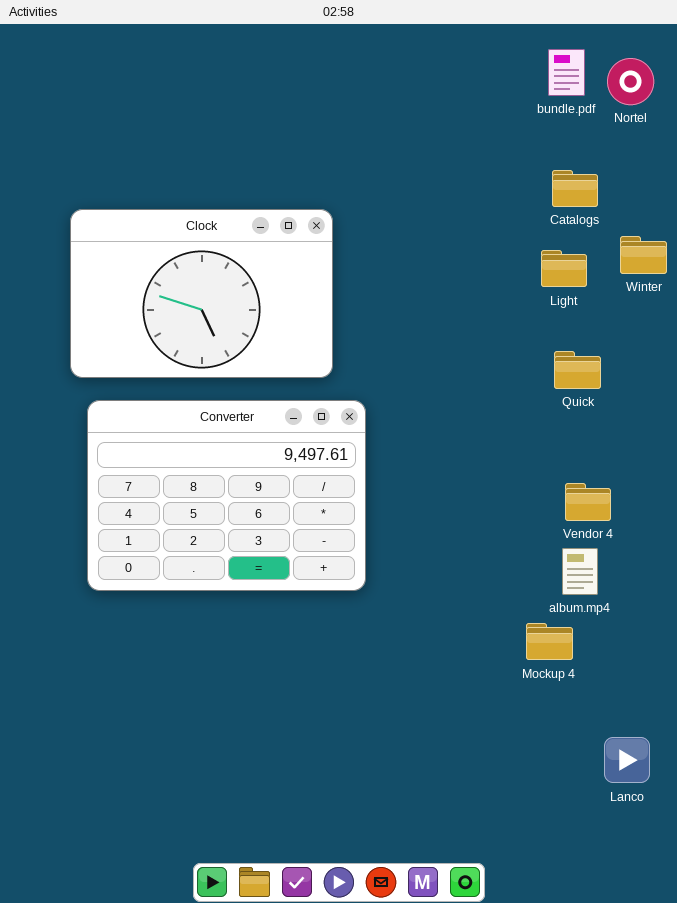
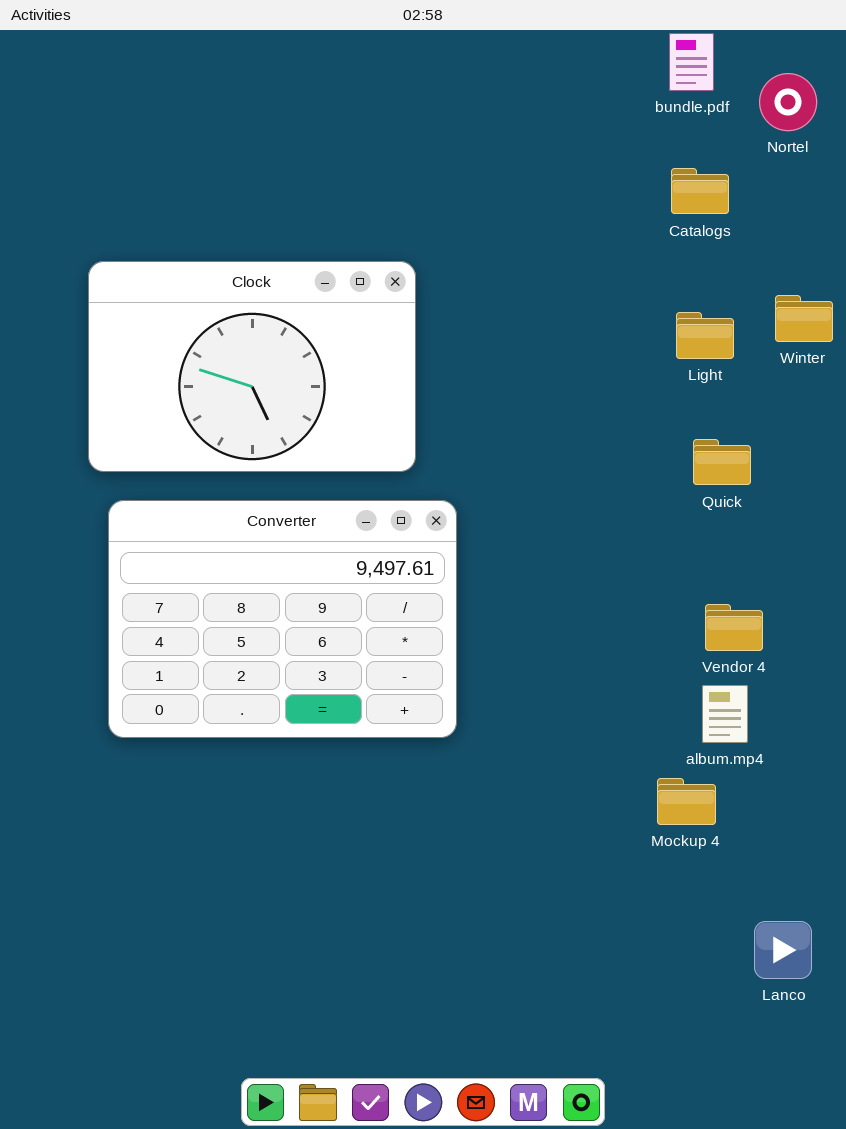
bundle.pdf: [548,49,585,96] -> [669,33,714,91], moved
Catalogs: [552,170,598,207] -> [671,168,729,214], moved

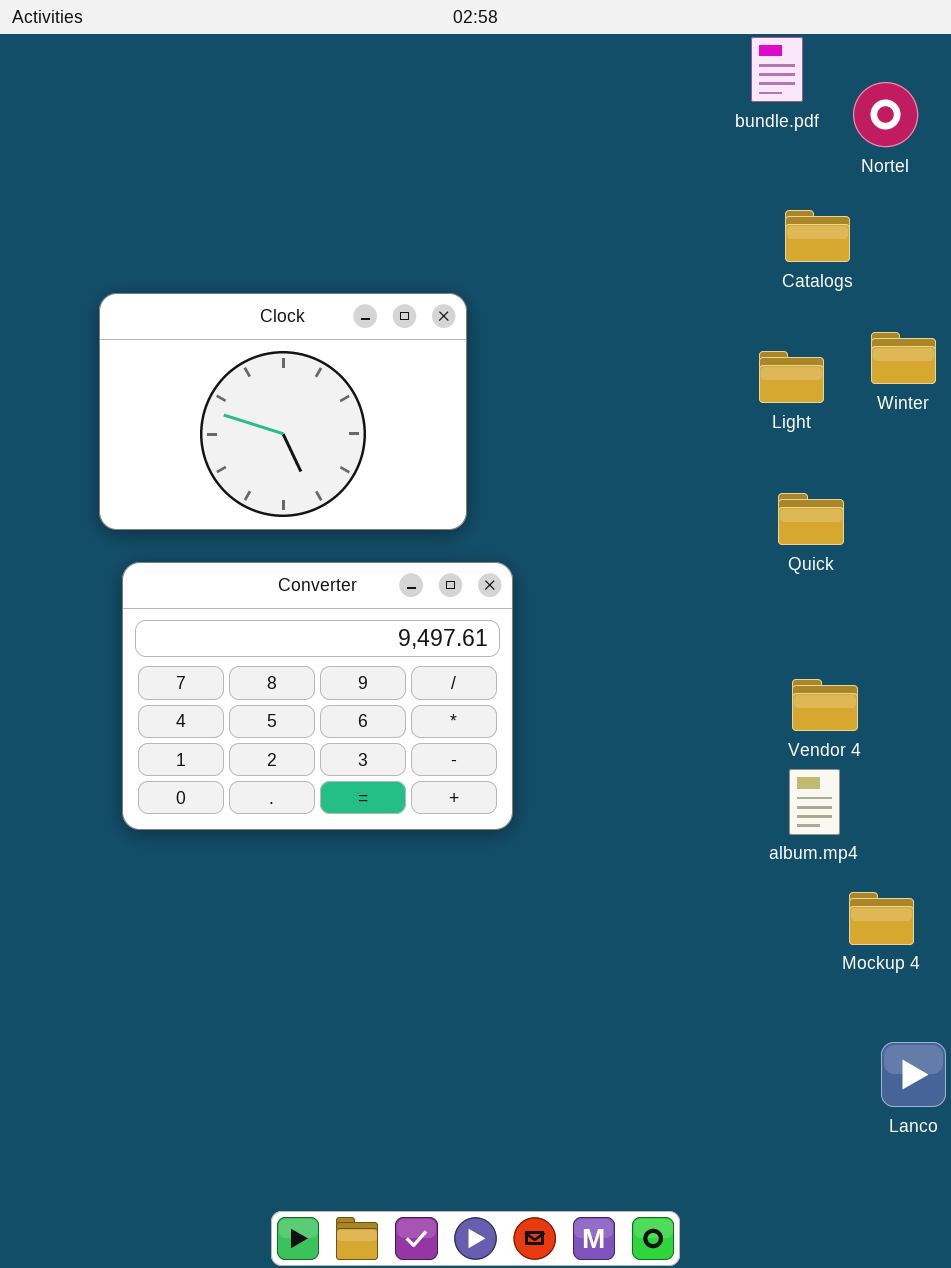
Catalogs: [671,168,729,214] -> [785,210,850,262], moved
Mockup 4: [657,778,716,825] -> [849,892,914,945], moved
Lanco: [754,921,812,979] -> [881,1042,946,1107], moved

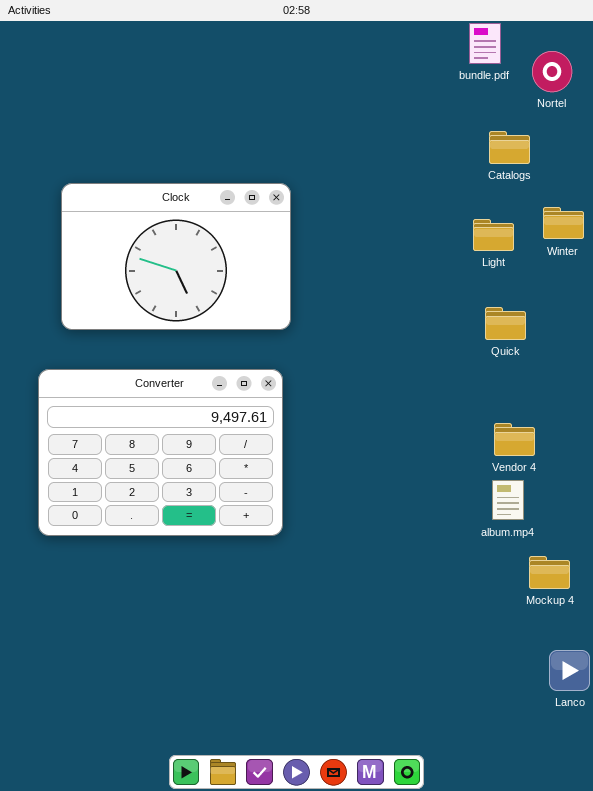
Converter: [122,562,513,830] -> [38,369,283,536], moved

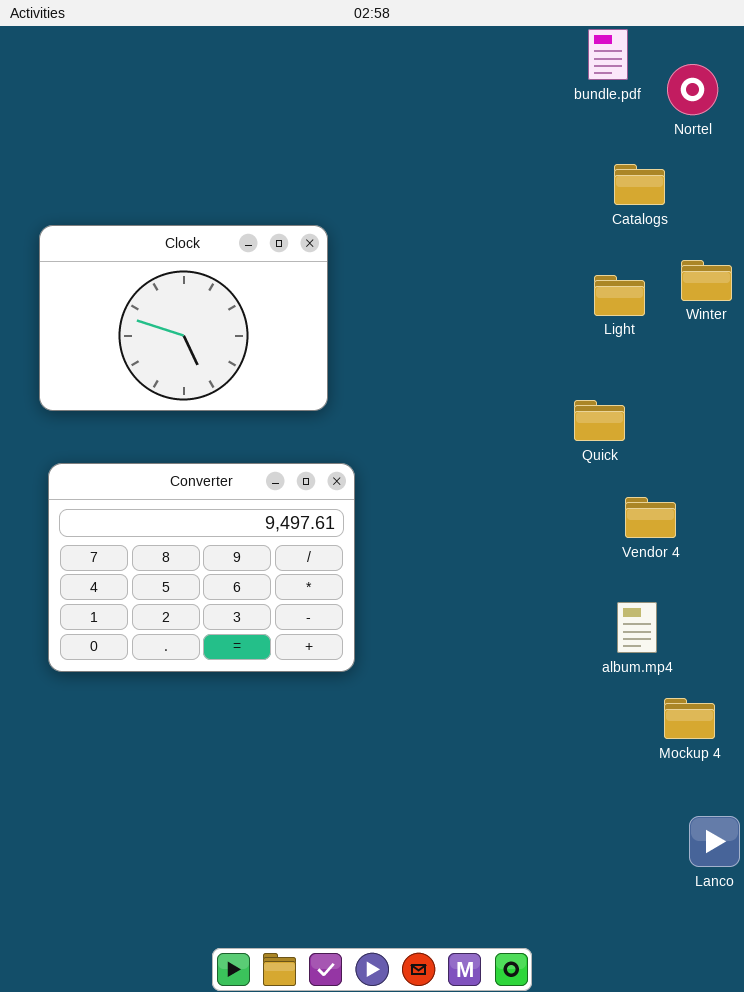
Clock: [61,183,291,330] -> [39,225,328,411], moved
Quick: [485,307,526,340] -> [574,400,625,441], moved
Vendor 4: [494,423,535,456] -> [625,497,676,538], moved

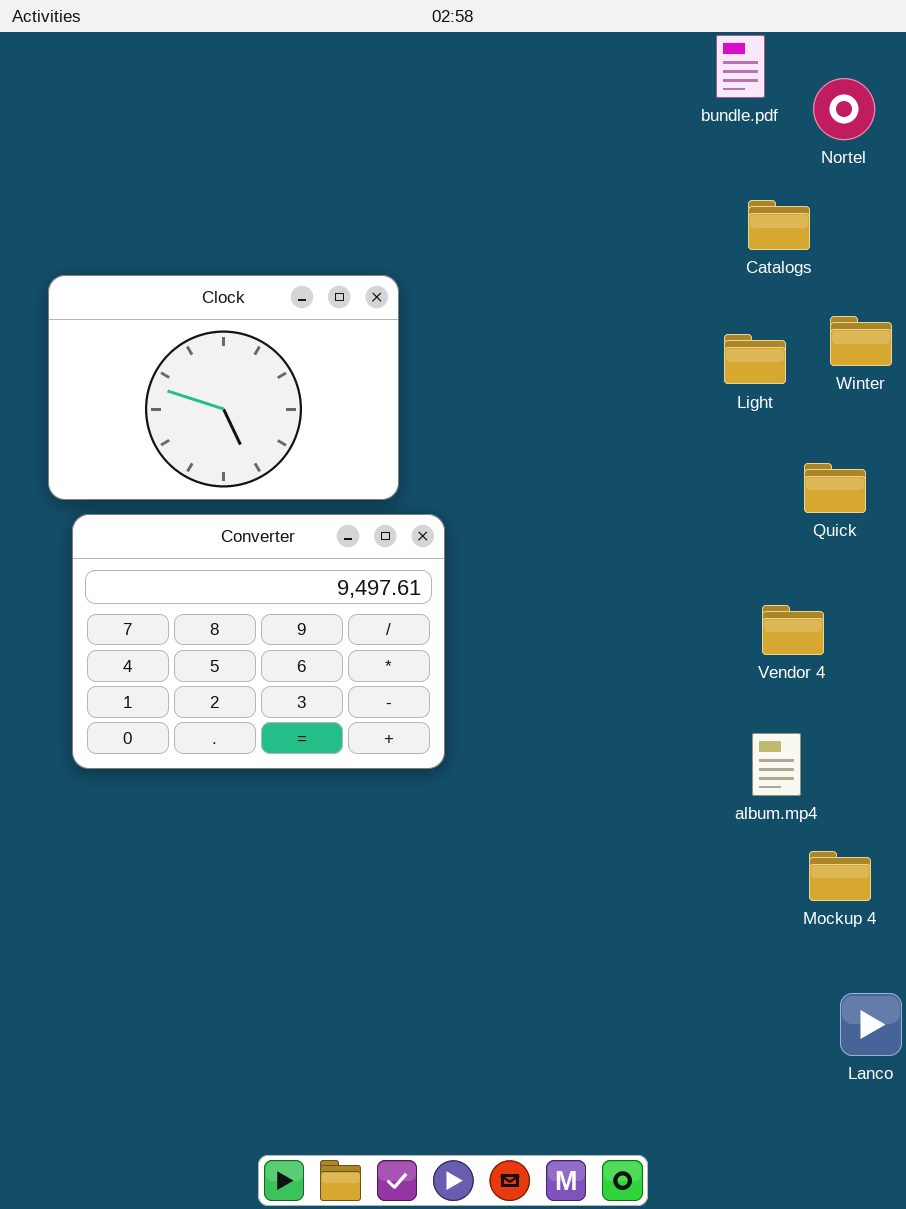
Quick: [574,400,625,441] -> [804,463,866,513], moved
Converter: [48,463,355,672] -> [72,514,445,769], moved

